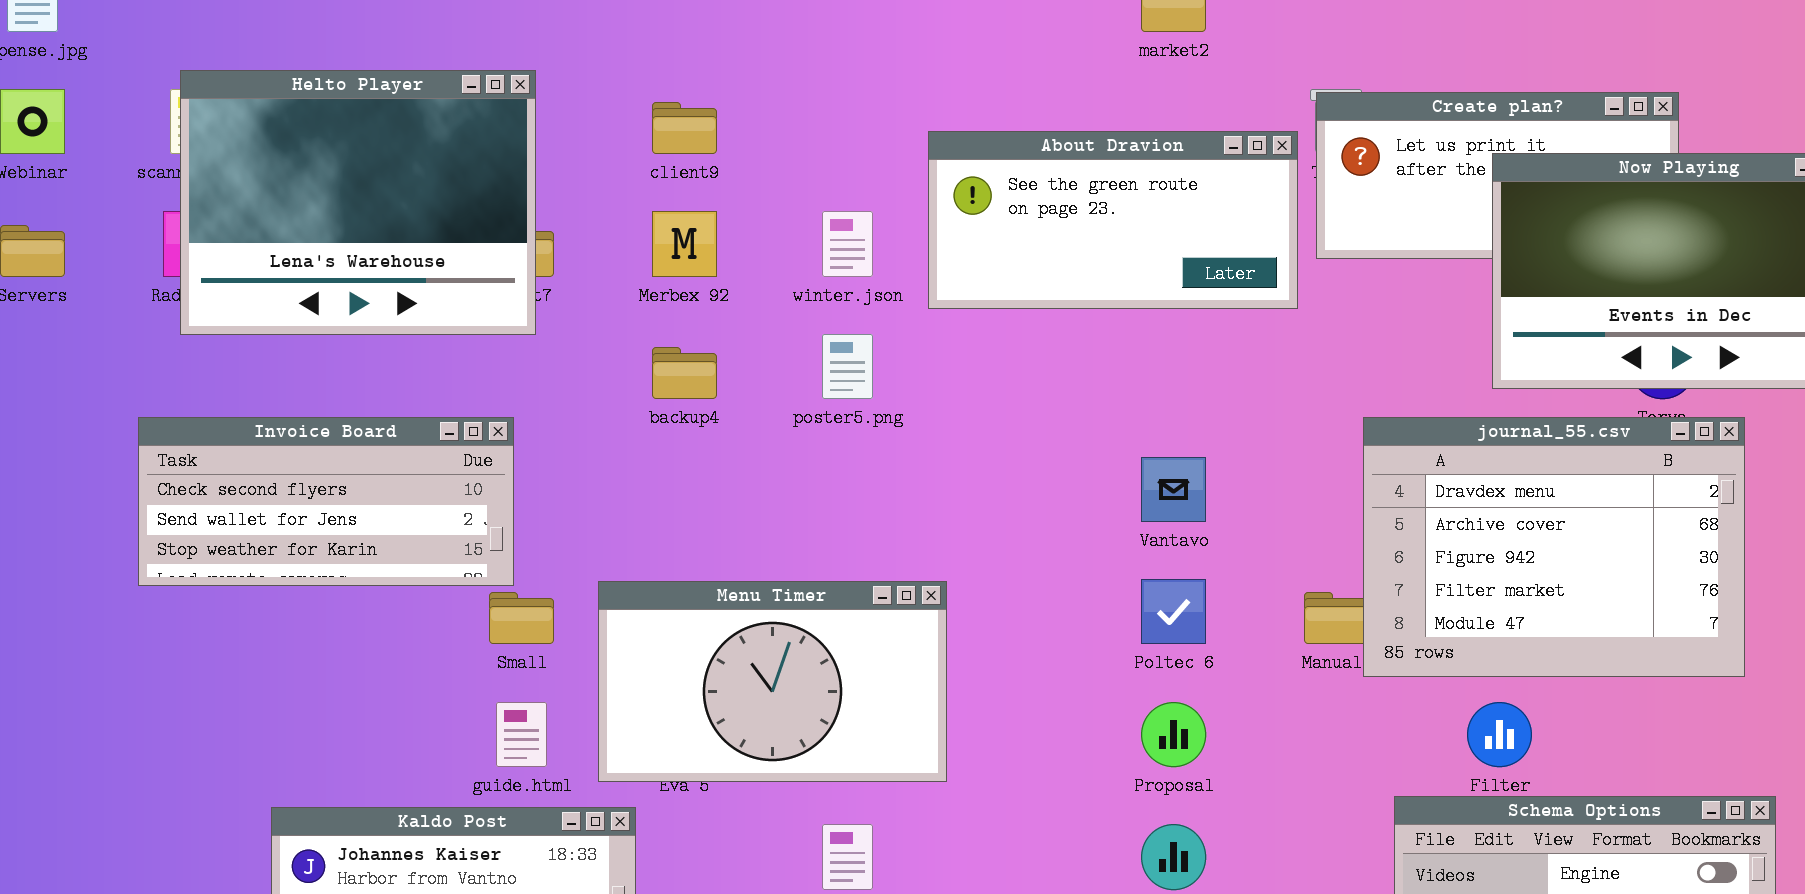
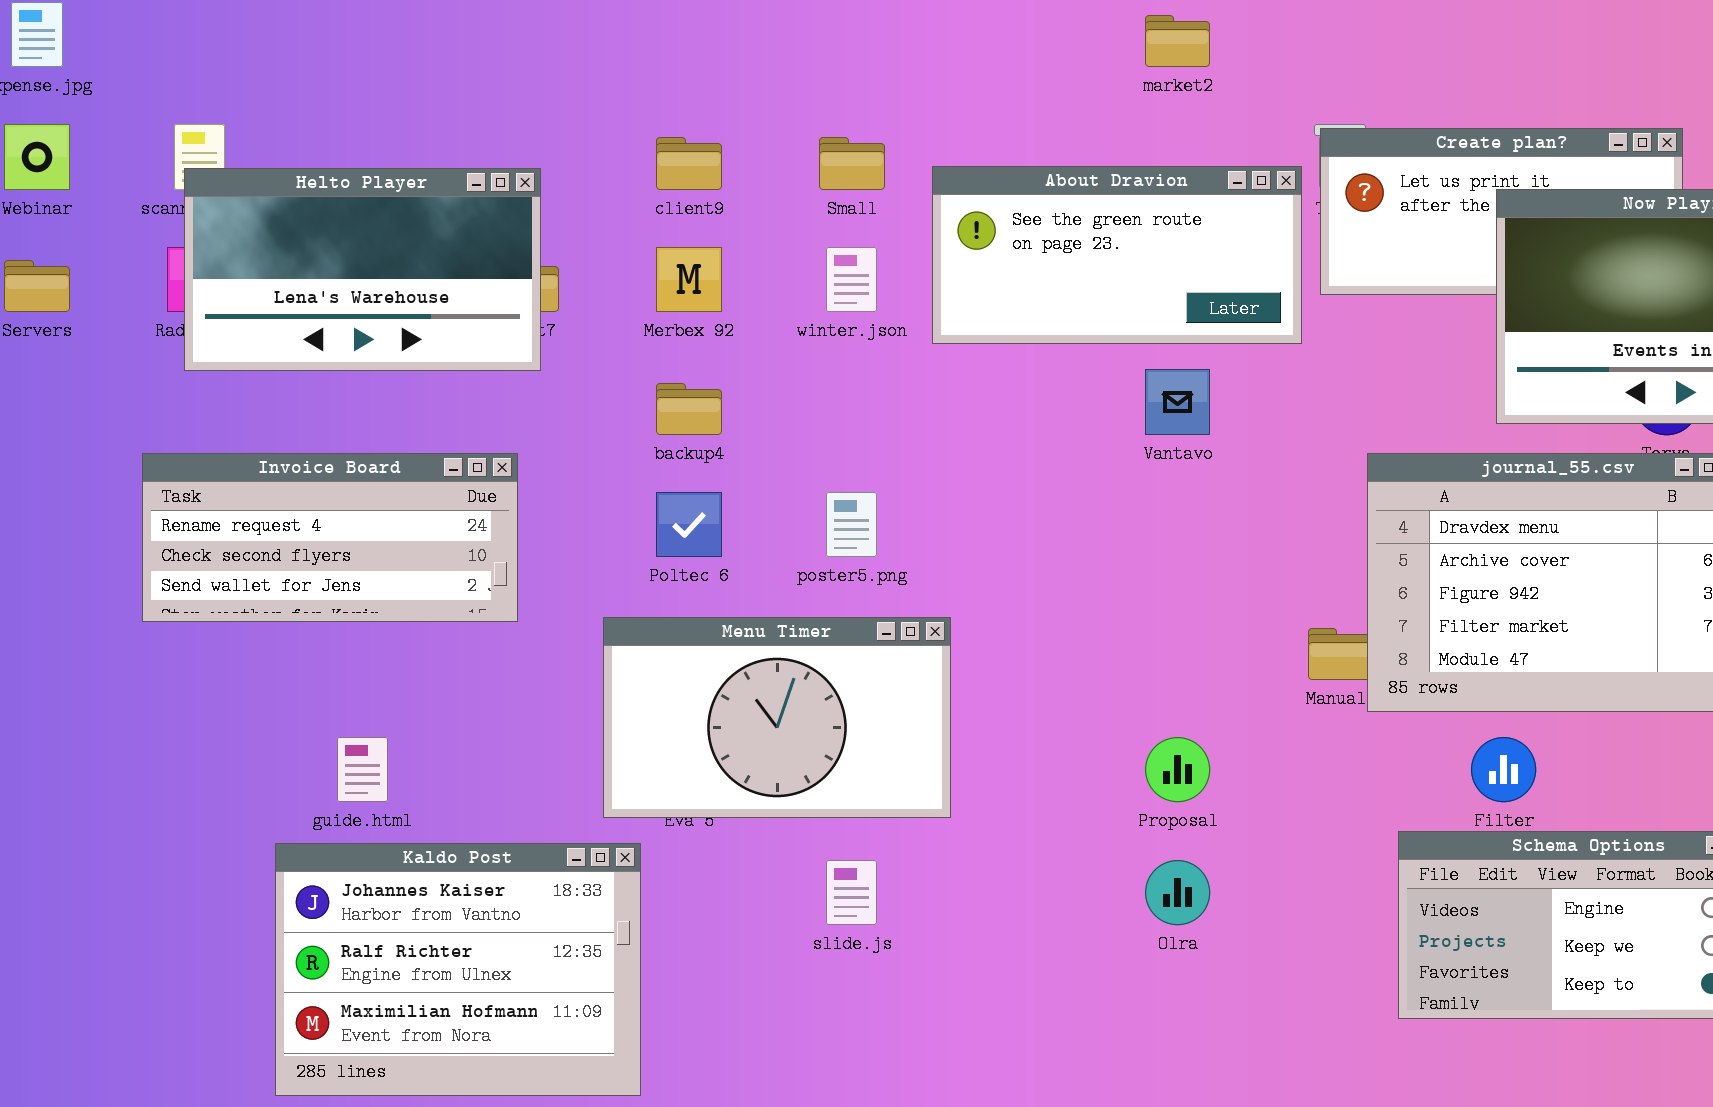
Helto Player: [180,70,536,335] -> [184,168,541,371], resized
poster5.png: [822,334,873,399] -> [826,492,877,557], moved
Invoice Board: [138,417,514,586] -> [142,453,518,622], scrolled up 1 row
Vantavo: [1141,457,1206,522] -> [1145,369,1210,435], moved
Poltec 6: [1141,579,1206,644] -> [656,492,722,557], moved
Small: [489,592,554,644] -> [819,137,885,190], moved
guide.html: [496,702,547,767] -> [337,737,388,802], moved

